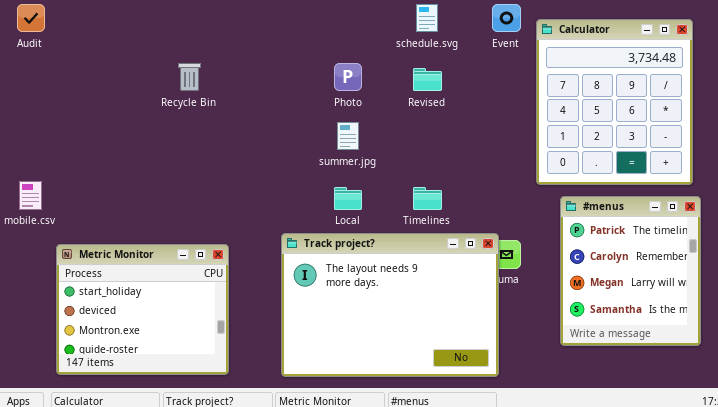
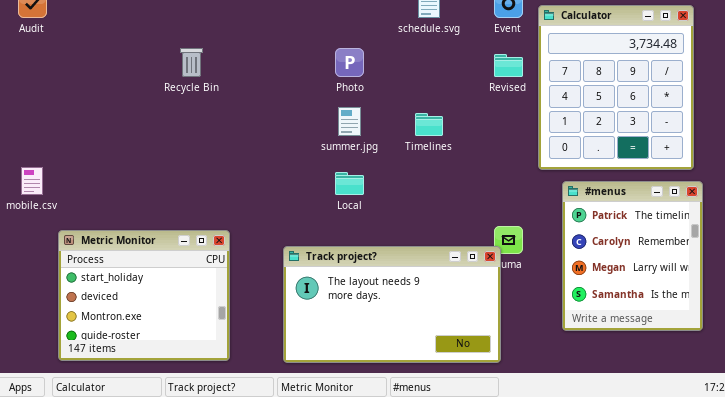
Revised: [413,68,442,91] -> [494,54,523,77], moved
Timelines: [413,187,442,210] -> [415,113,443,136], moved
Track project?: [281,233,499,377] -> [283,246,501,363], resized

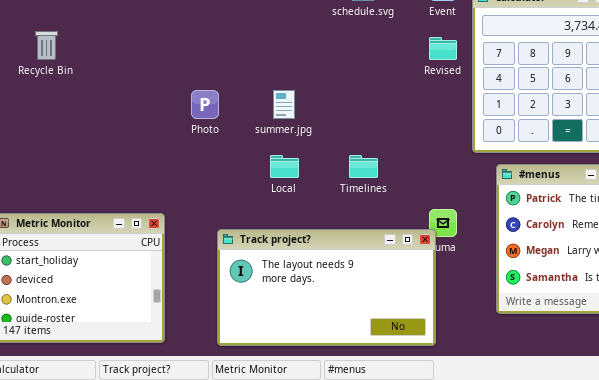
Recycle Bin: [180,48,203,77] -> [35,31,58,60], moved
Photo: [335,48,364,77] -> [191,90,219,119], moved
Timelines: [415,113,443,136] -> [349,155,378,178], moved

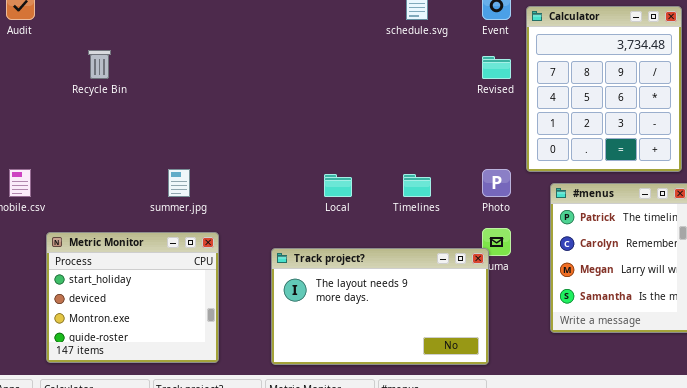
Photo: [191,90,219,119] -> [482,169,511,197], moved
summer.jpg: [273,90,295,119] -> [168,169,190,197], moved

